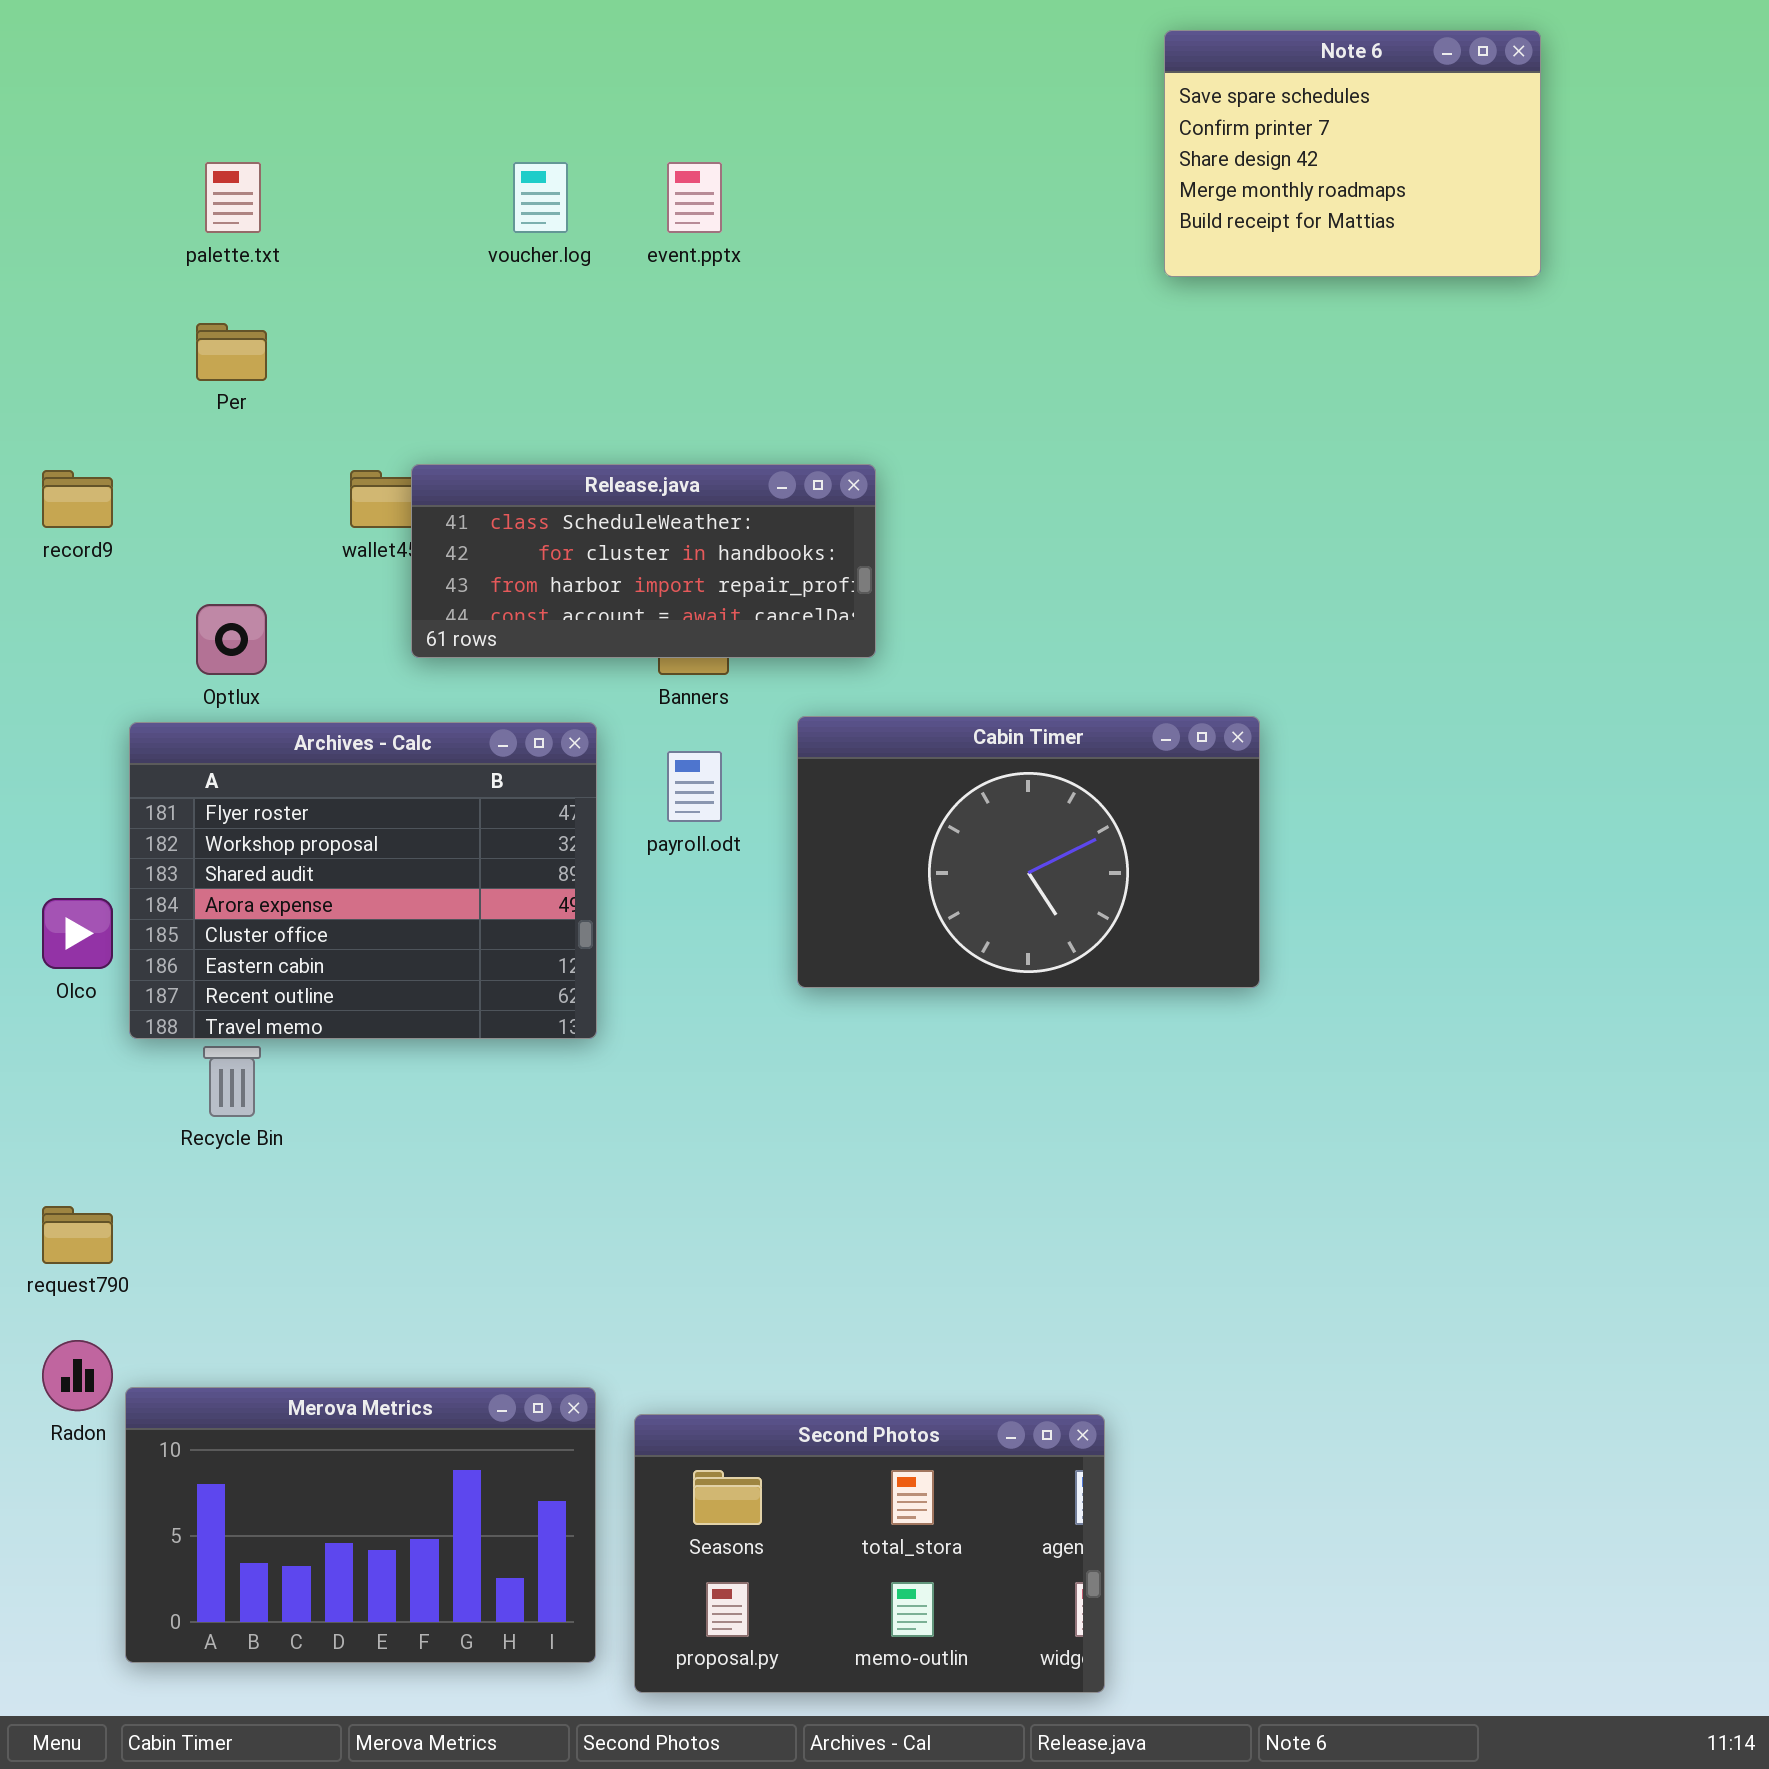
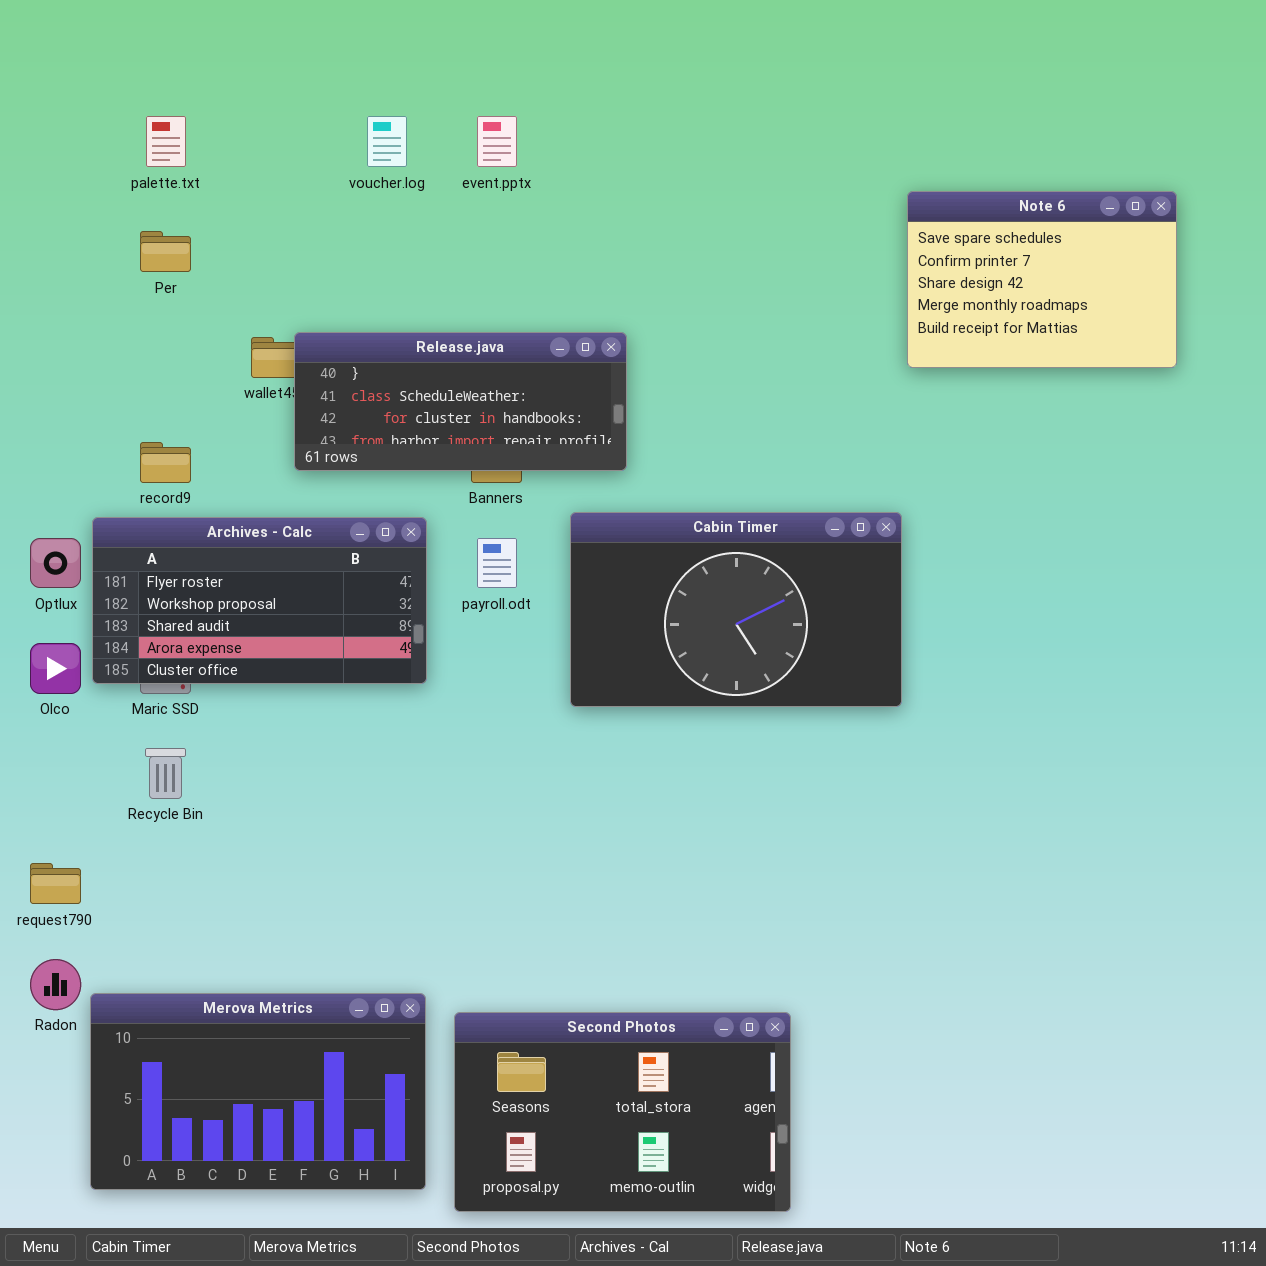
Note 6: [1164,30,1541,277] -> [907,191,1177,368], moved
Release.java: [411,464,876,658] -> [294,332,627,471], scrolled up 1 row
record9: [42,470,113,528] -> [140,442,191,483], moved
Optlux: [196,604,267,675] -> [30,538,81,588], moved
Archives - Calc: [129,722,597,1039] -> [92,517,427,684], resized

